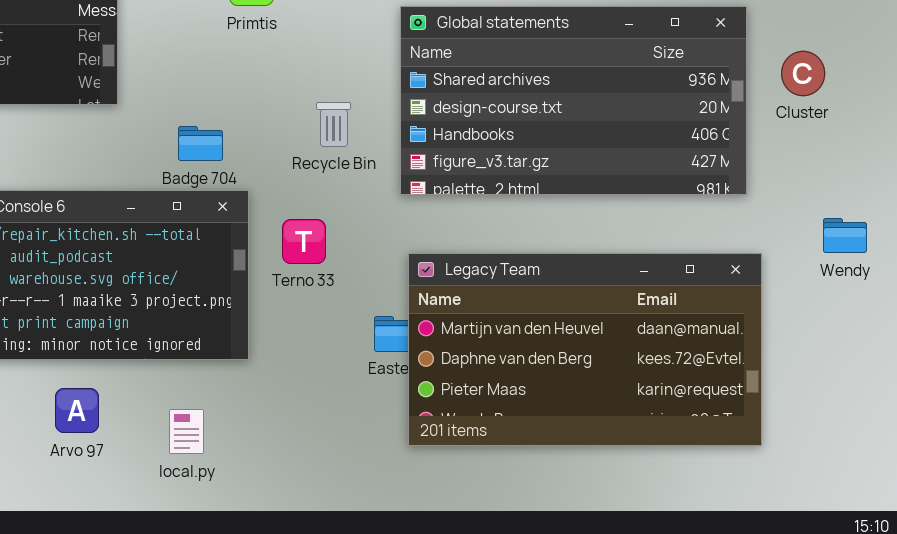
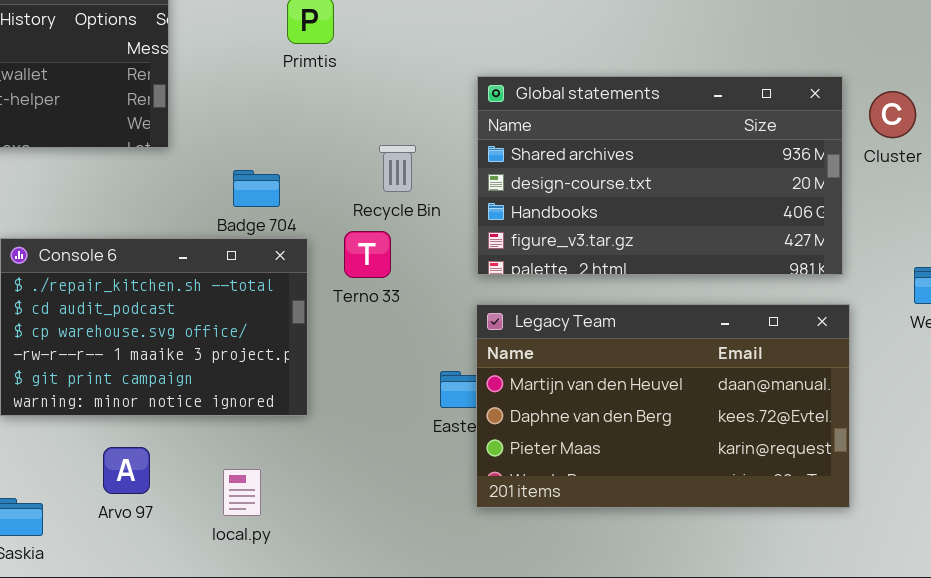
Global statements: [400,6,747,195] -> [477,76,843,275], moved
Terno 33: [282,219,326,264] -> [344,231,391,278], moved

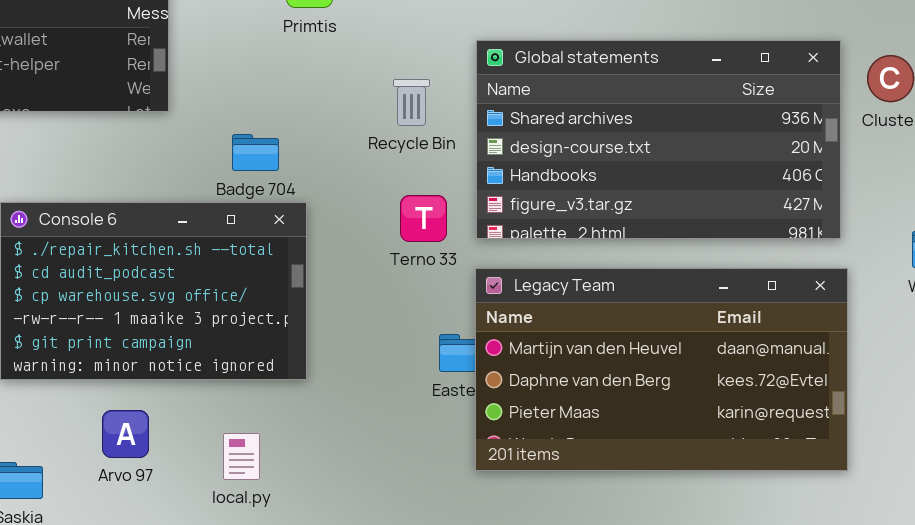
Recycle Bin: [379,145,416,192] -> [393,79,430,126], moved
Terno 33: [344,231,391,278] -> [400,195,447,242], moved

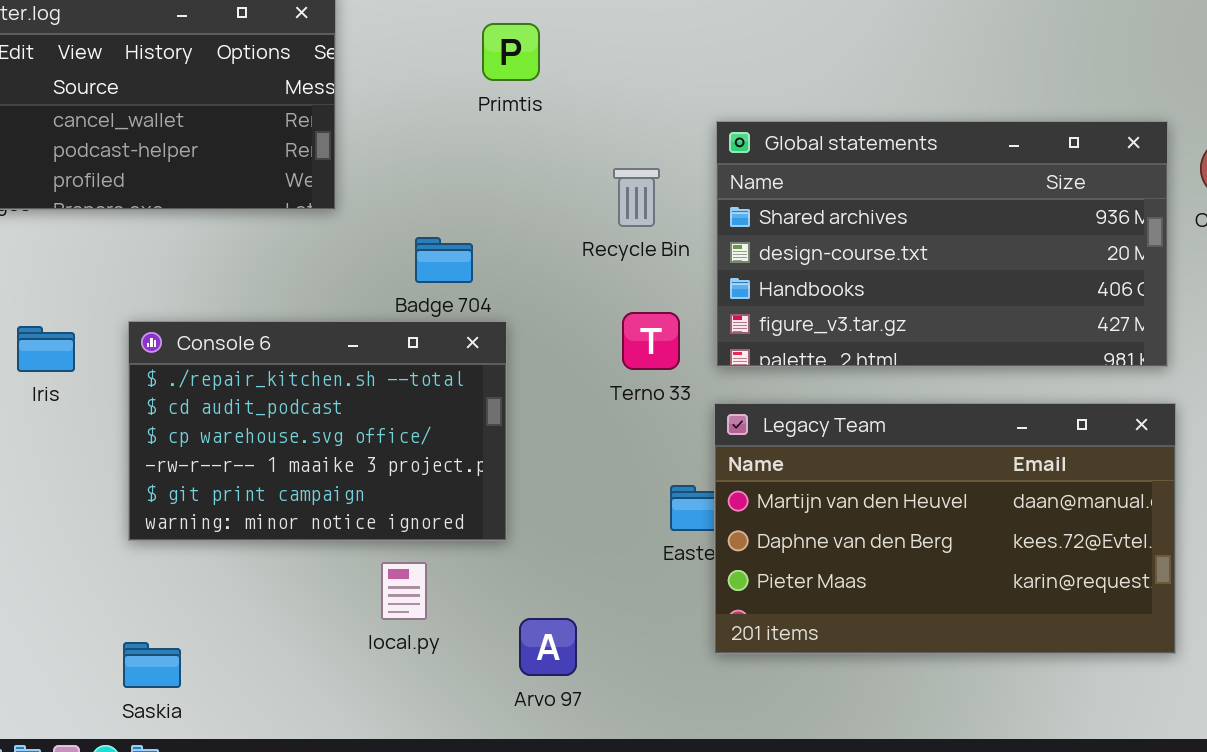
Arvo 97: [102,410,149,458] -> [519,618,577,676], moved
local.py: [223,433,260,480] -> [381,562,427,620], moved

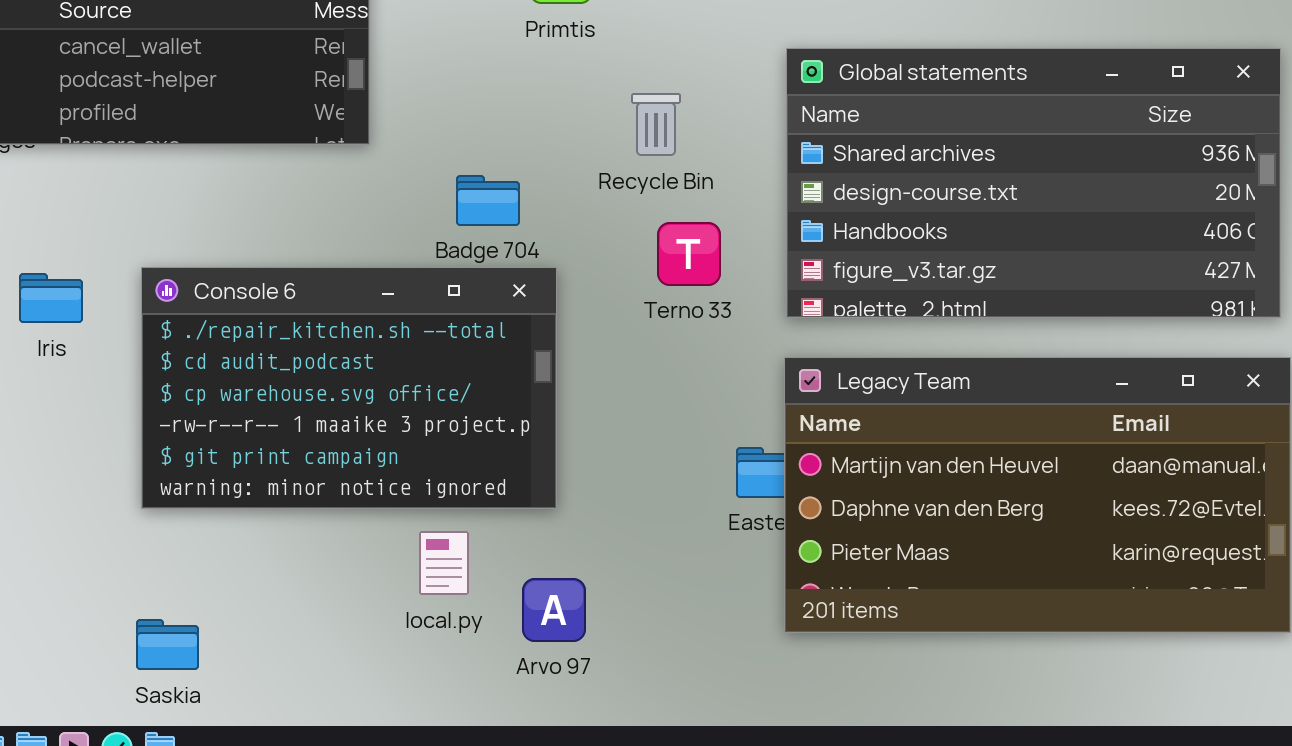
Recycle Bin: [613,168,660,227] -> [631,93,681,156], moved
Terno 33: [622,312,680,370] -> [657,222,721,286], moved
Arvo 97: [519,618,577,676] -> [522,578,586,642], moved

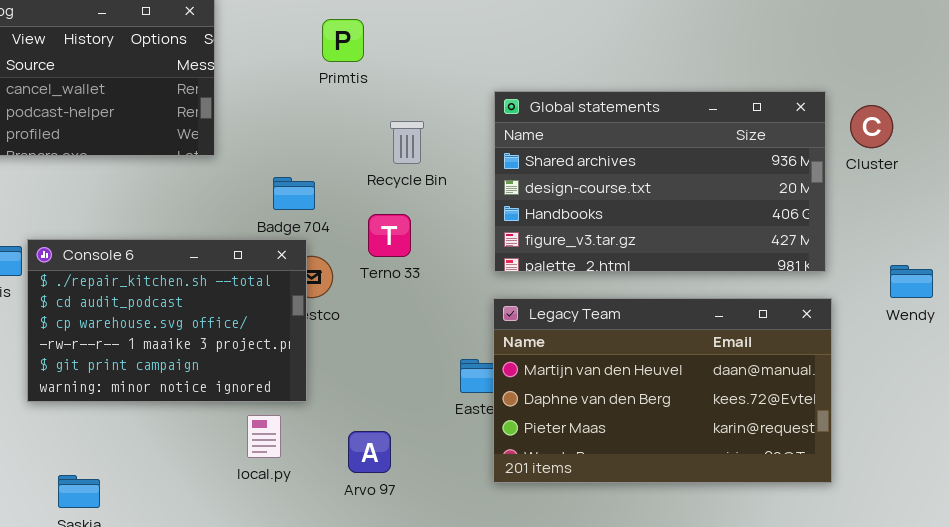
Terno 33: [657,222,721,286] -> [368,214,411,257], moved
Console 6: [141,267,557,509] -> [27,239,307,402], moved
Arvo 97: [522,578,586,642] -> [348,431,391,473], moved

